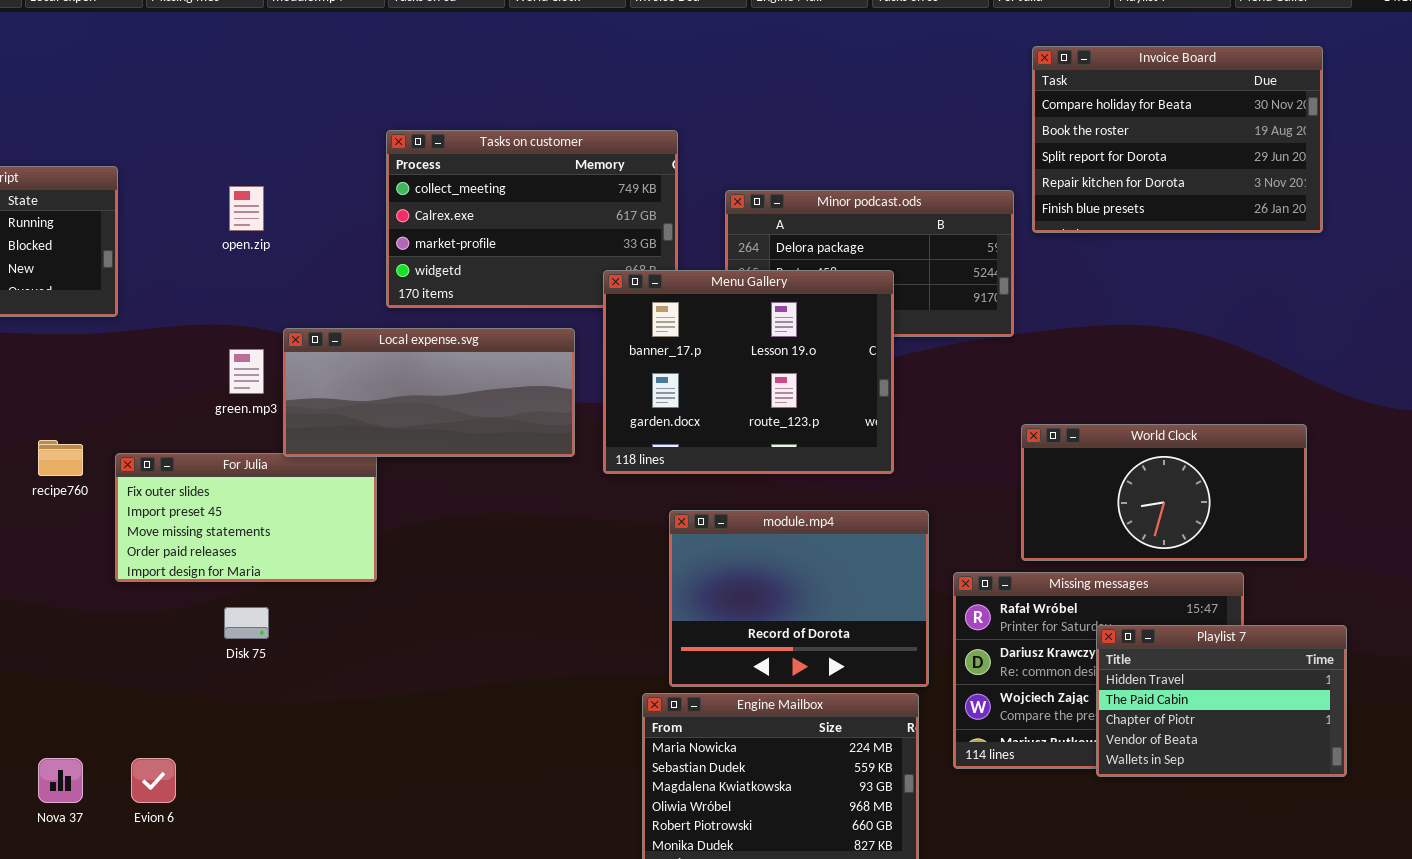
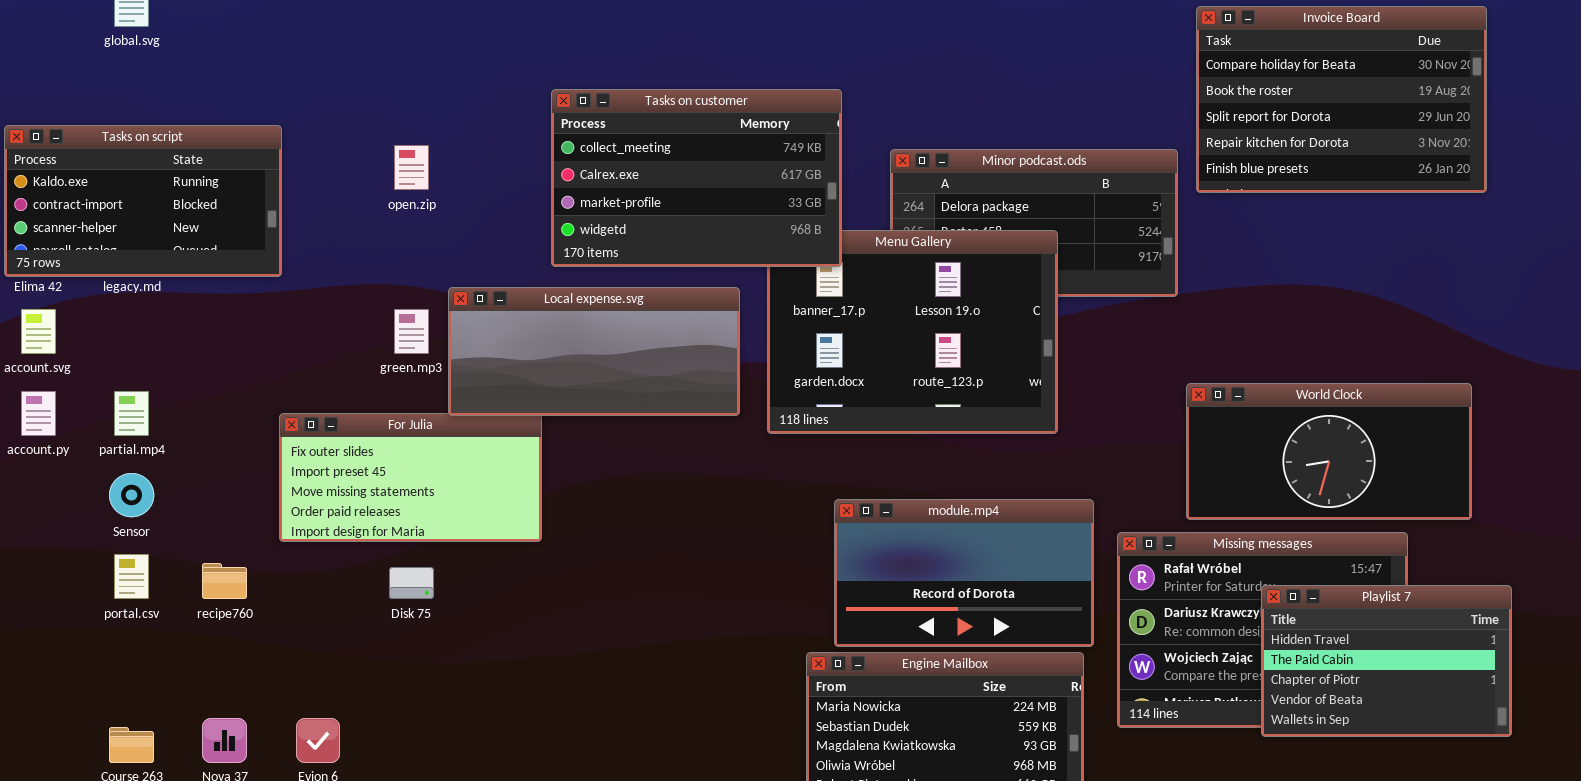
Tasks on customer: [386,130,678,308] -> [551,89,842,267], raised
recipe760: [38,440,83,476] -> [202,563,247,599], moved
module.mp4: [669,510,929,687] -> [834,499,1094,647], resized

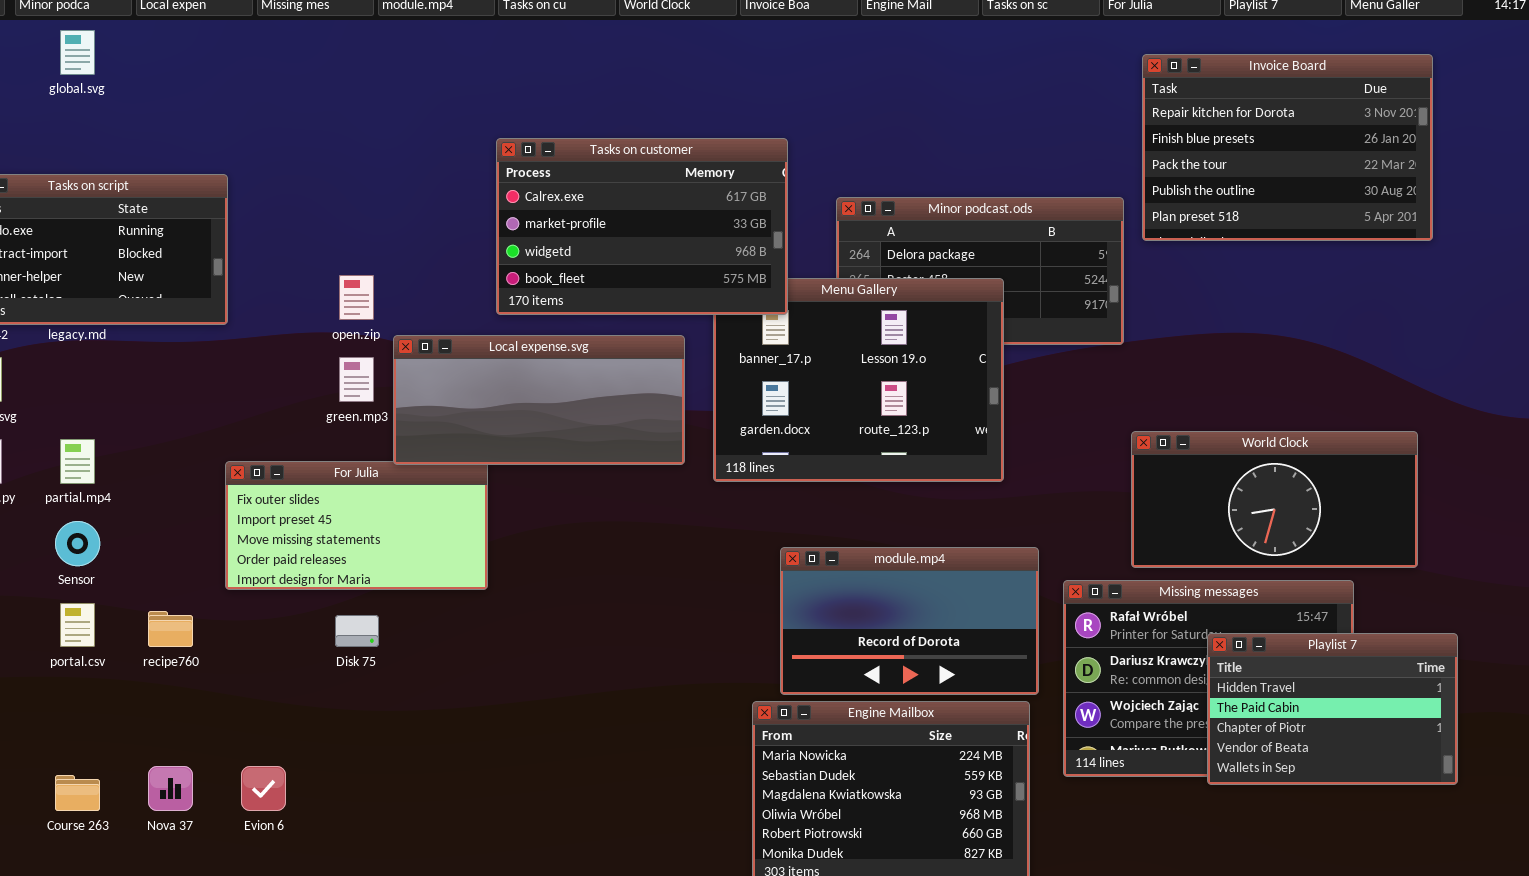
Invoice Board: [1196,6,1487,193] -> [1142,54,1433,241], scrolled down 3 rows
Tasks on customer: [551,89,842,267] -> [496,138,788,315], scrolled down 1 row
open.zip: [394,145,429,190] -> [339,275,374,320], moved

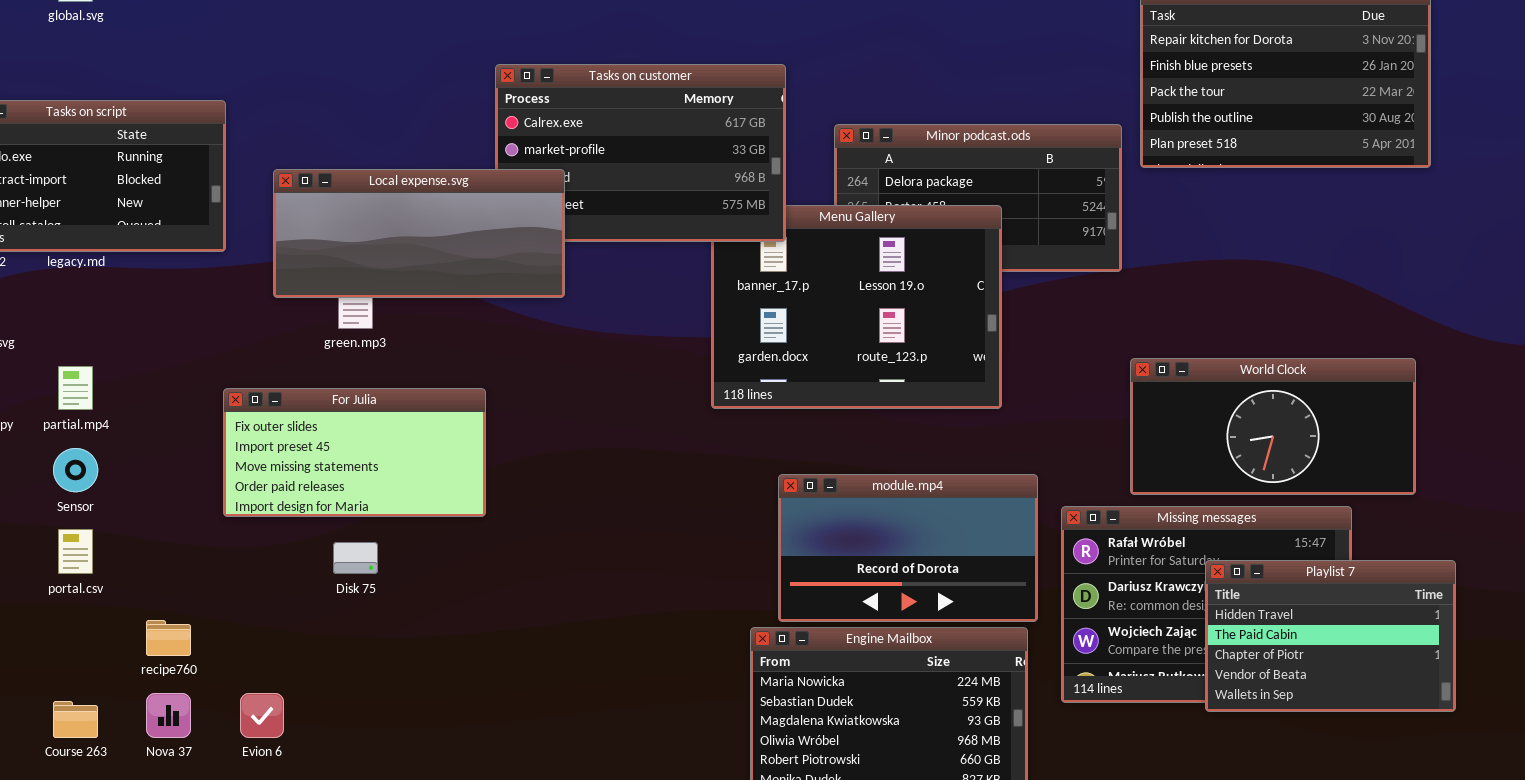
Local expense.svg: [393,335,685,465] -> [273,169,565,298], moved
recipe760: [148,611,193,647] -> [146,620,191,656], moved

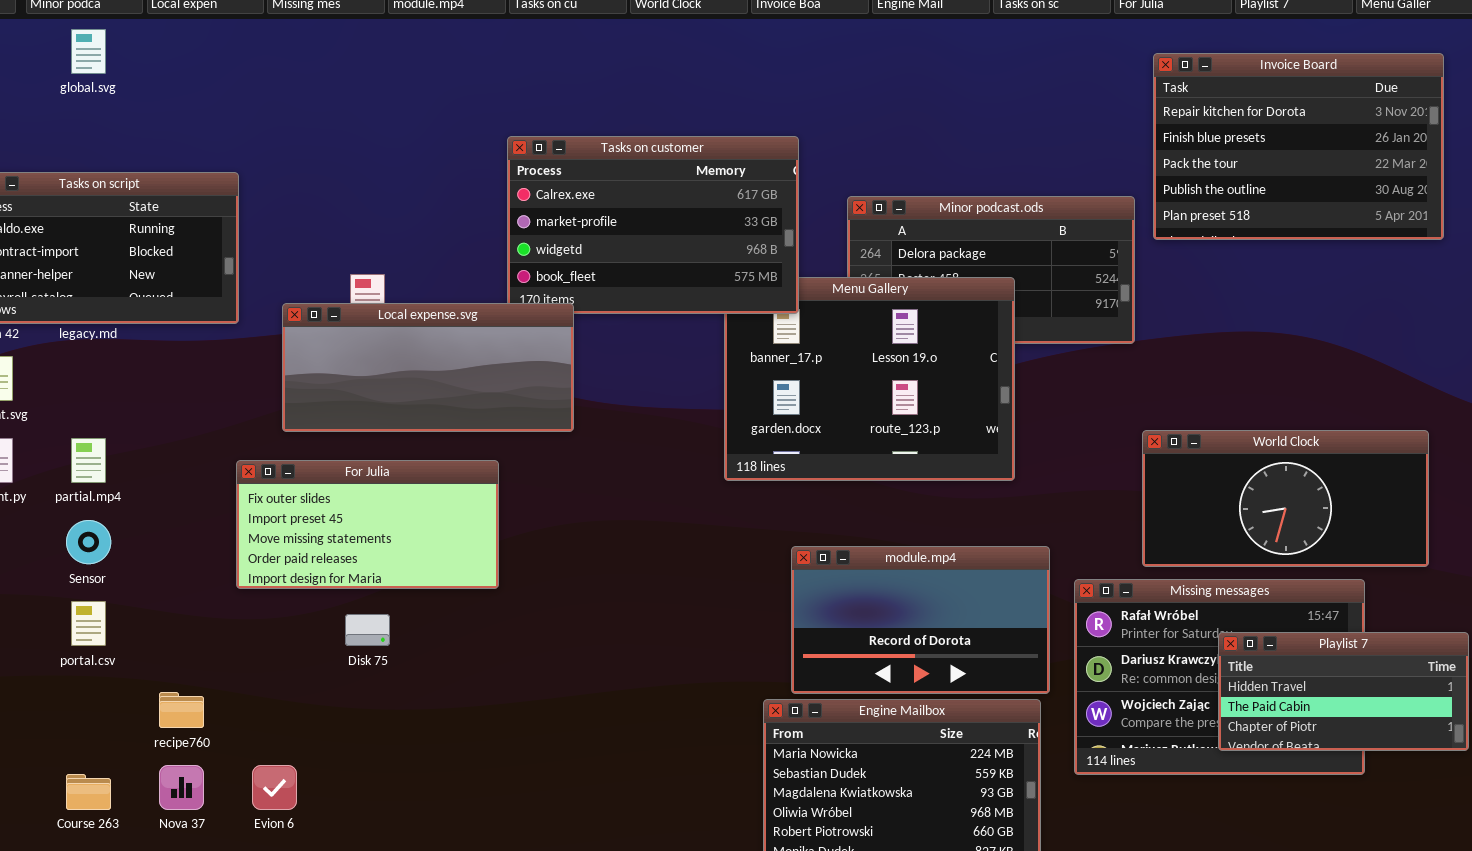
Local expense.svg: [273,169,565,298] -> [282,303,574,432], moved
Playlist 7: [1205,560,1456,712] -> [1218,632,1469,751], resized

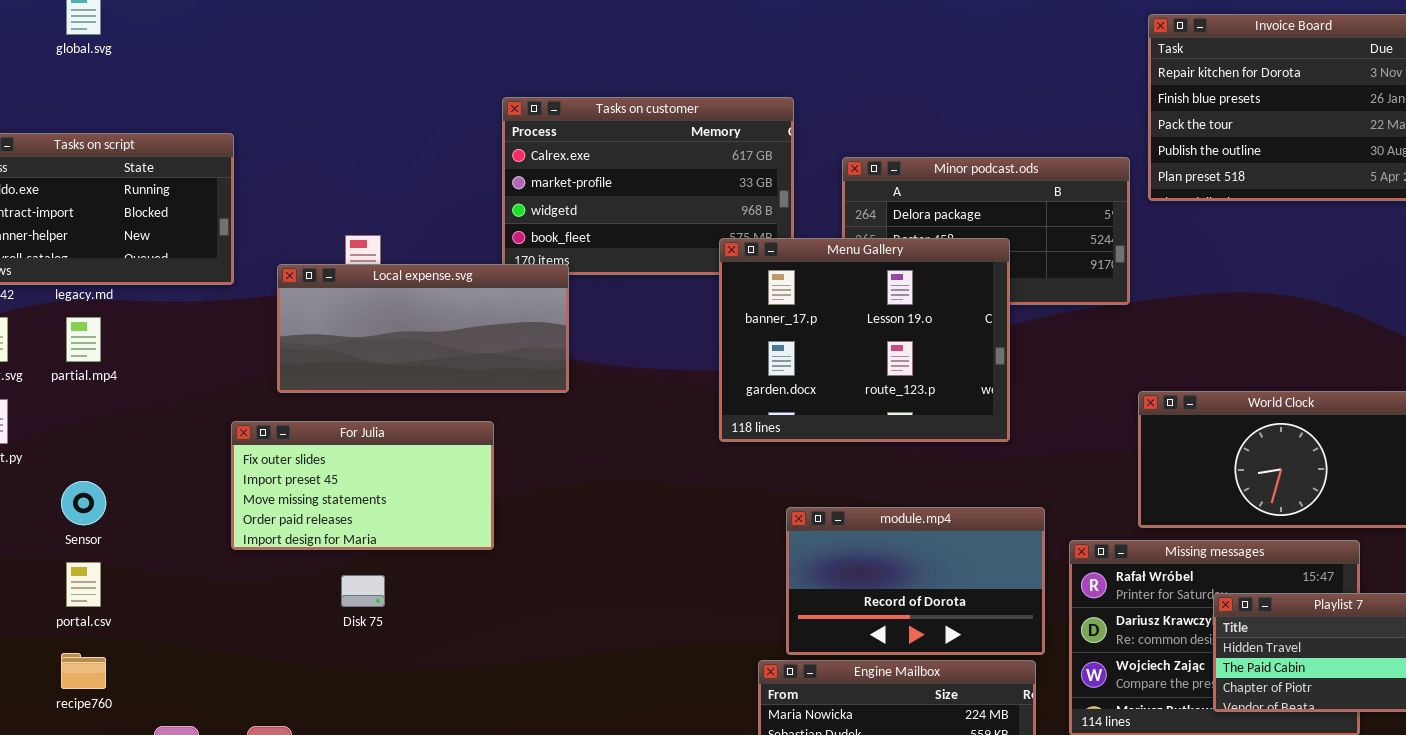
Menu Gallery: [724,277,1015,481] -> [719,238,1010,442], raised
partial.mp4: [71,438,106,483] -> [66,317,101,362], moved
recipe760: [159,692,204,728] -> [61,653,106,689], moved

